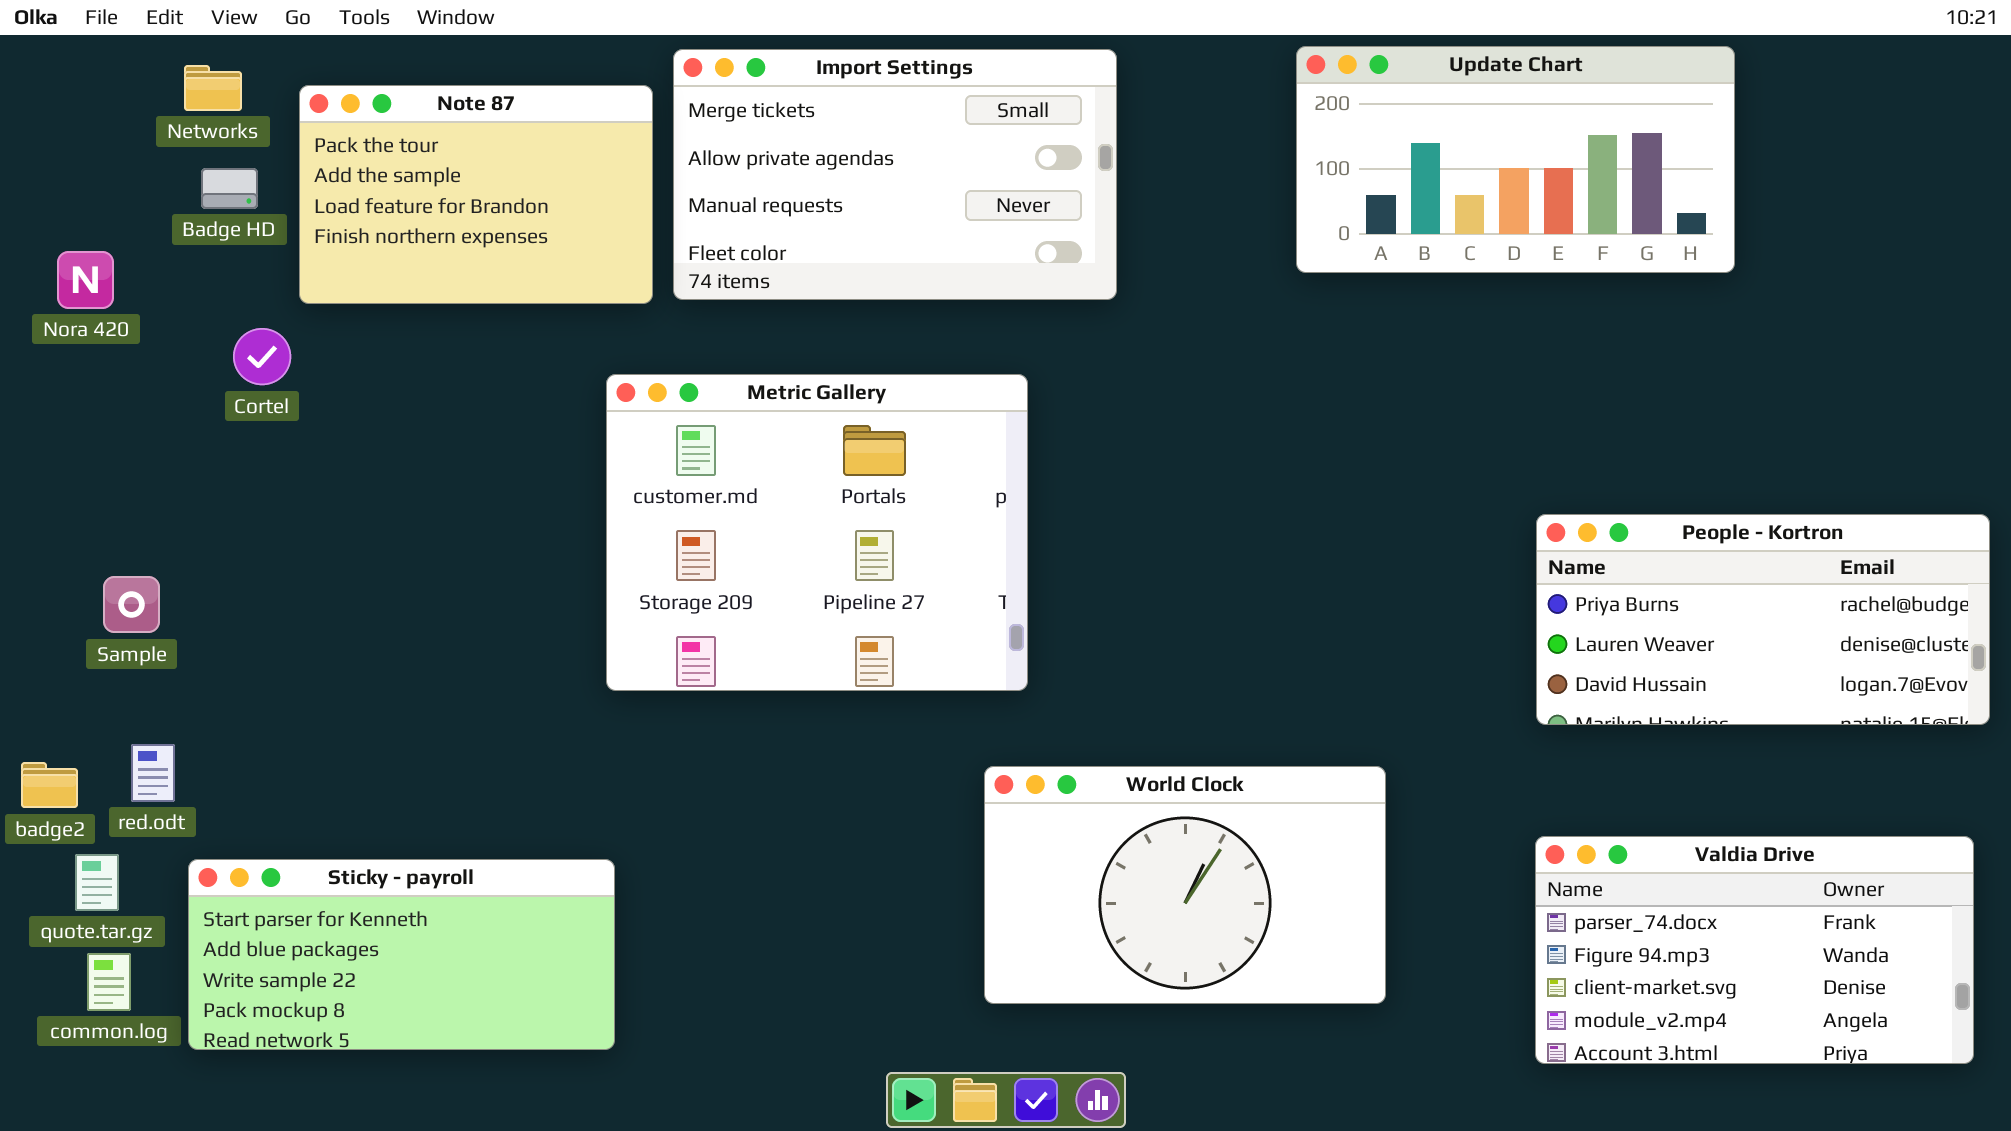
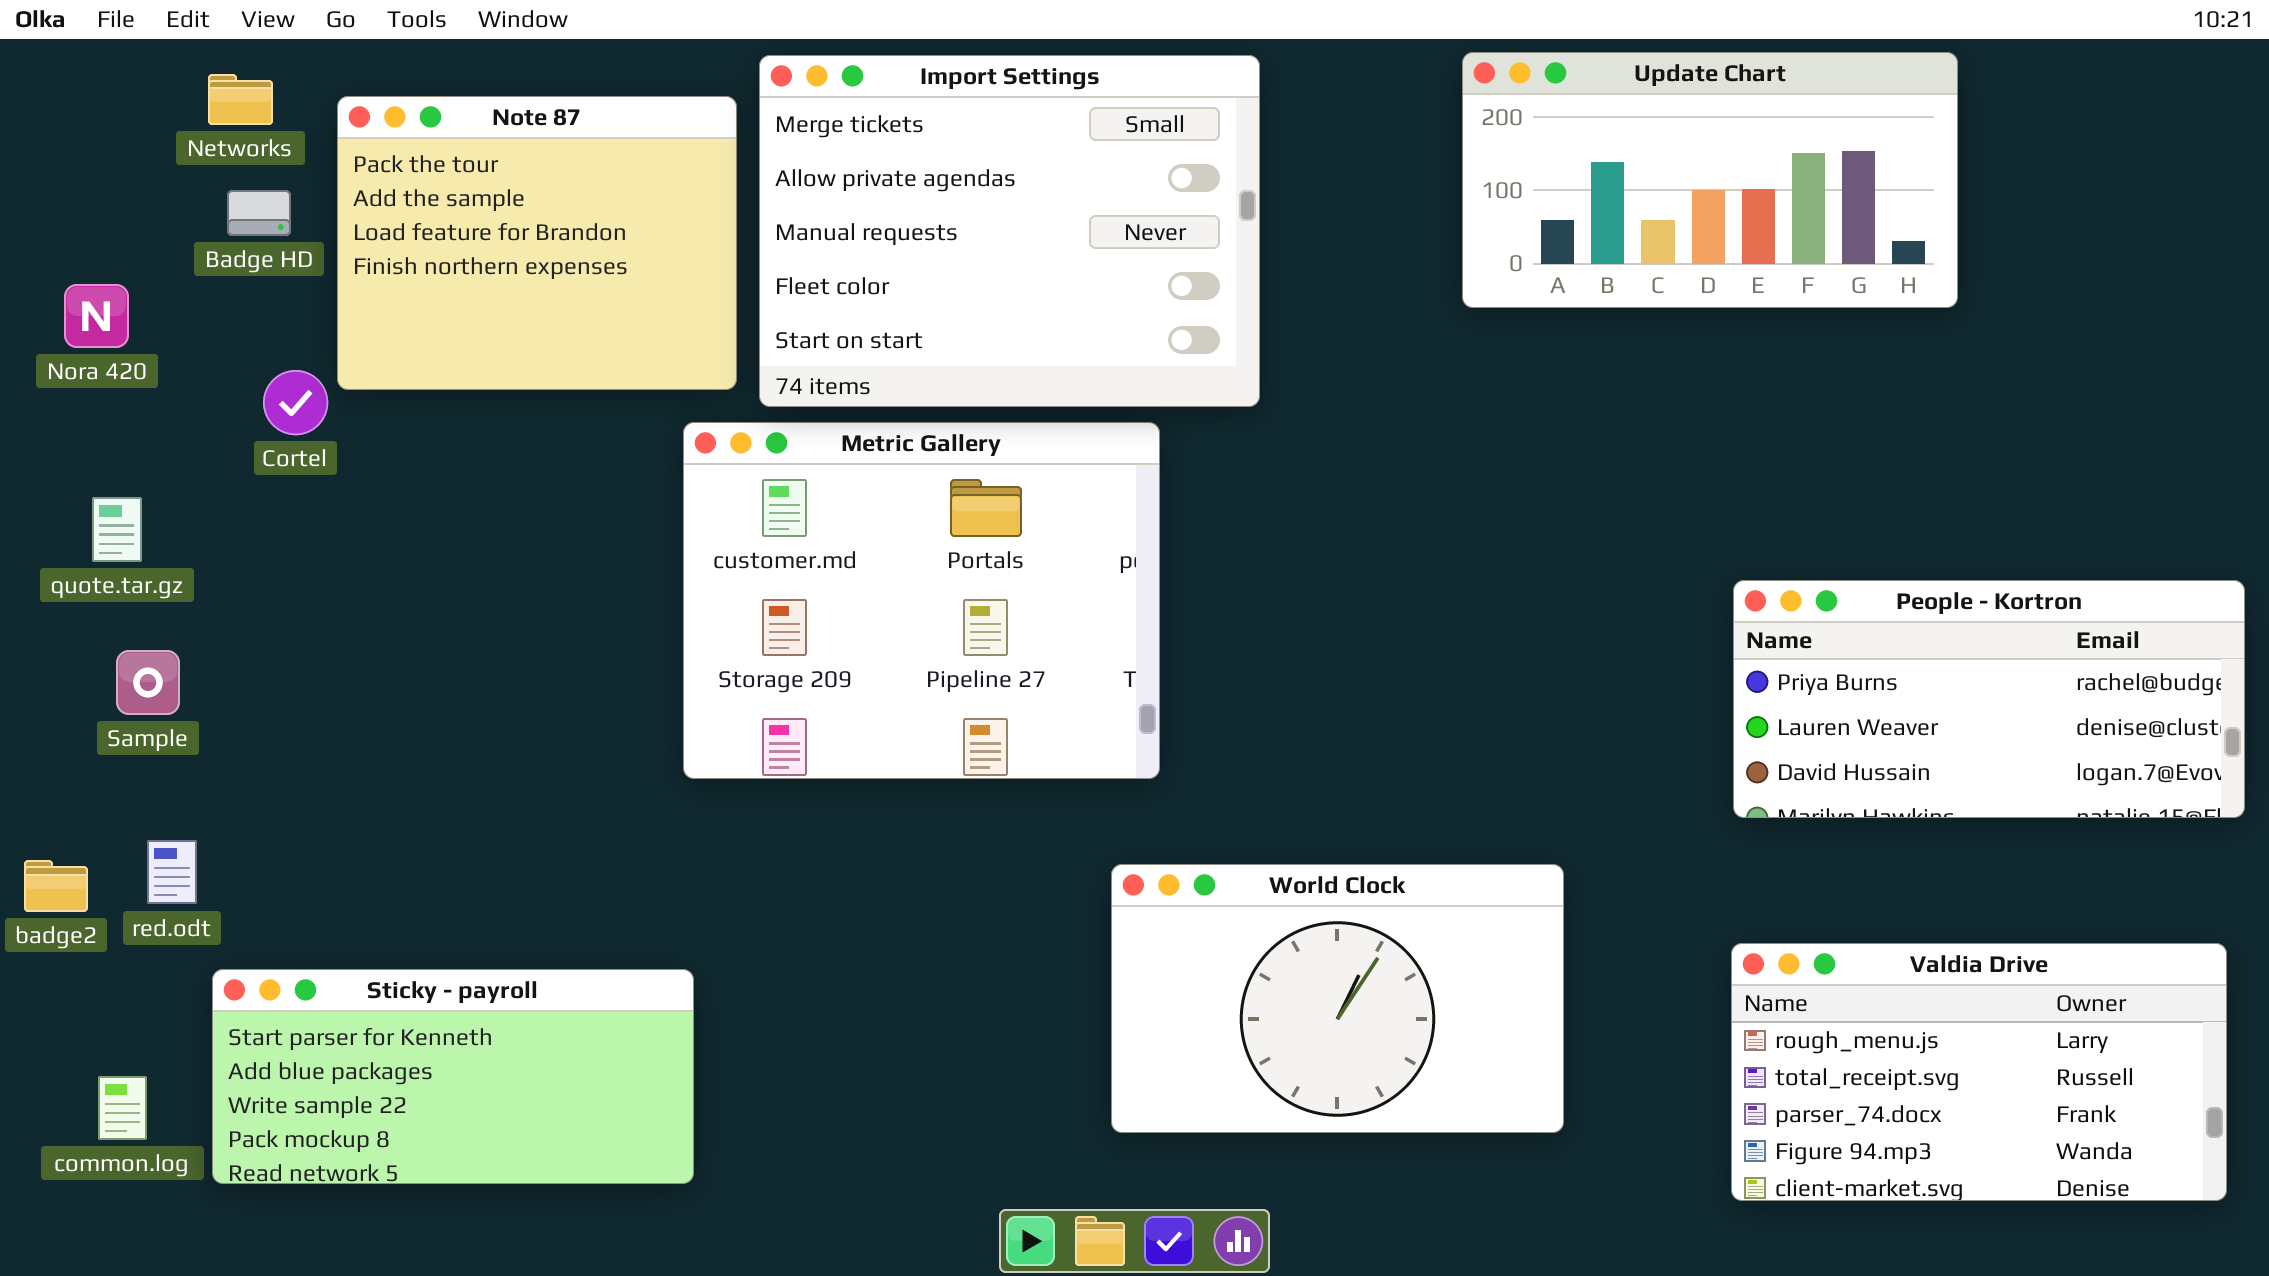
Import Settings: [673,49,1117,300] -> [759,55,1260,407], resized
Note 87: [299,85,653,304] -> [337,96,737,390], resized
Valdia Drive: [1535,836,1974,1064] -> [1731,943,2227,1201], scrolled up 2 rows
quote.tar.gz: [75,854,119,911] -> [92,497,142,562], moved

